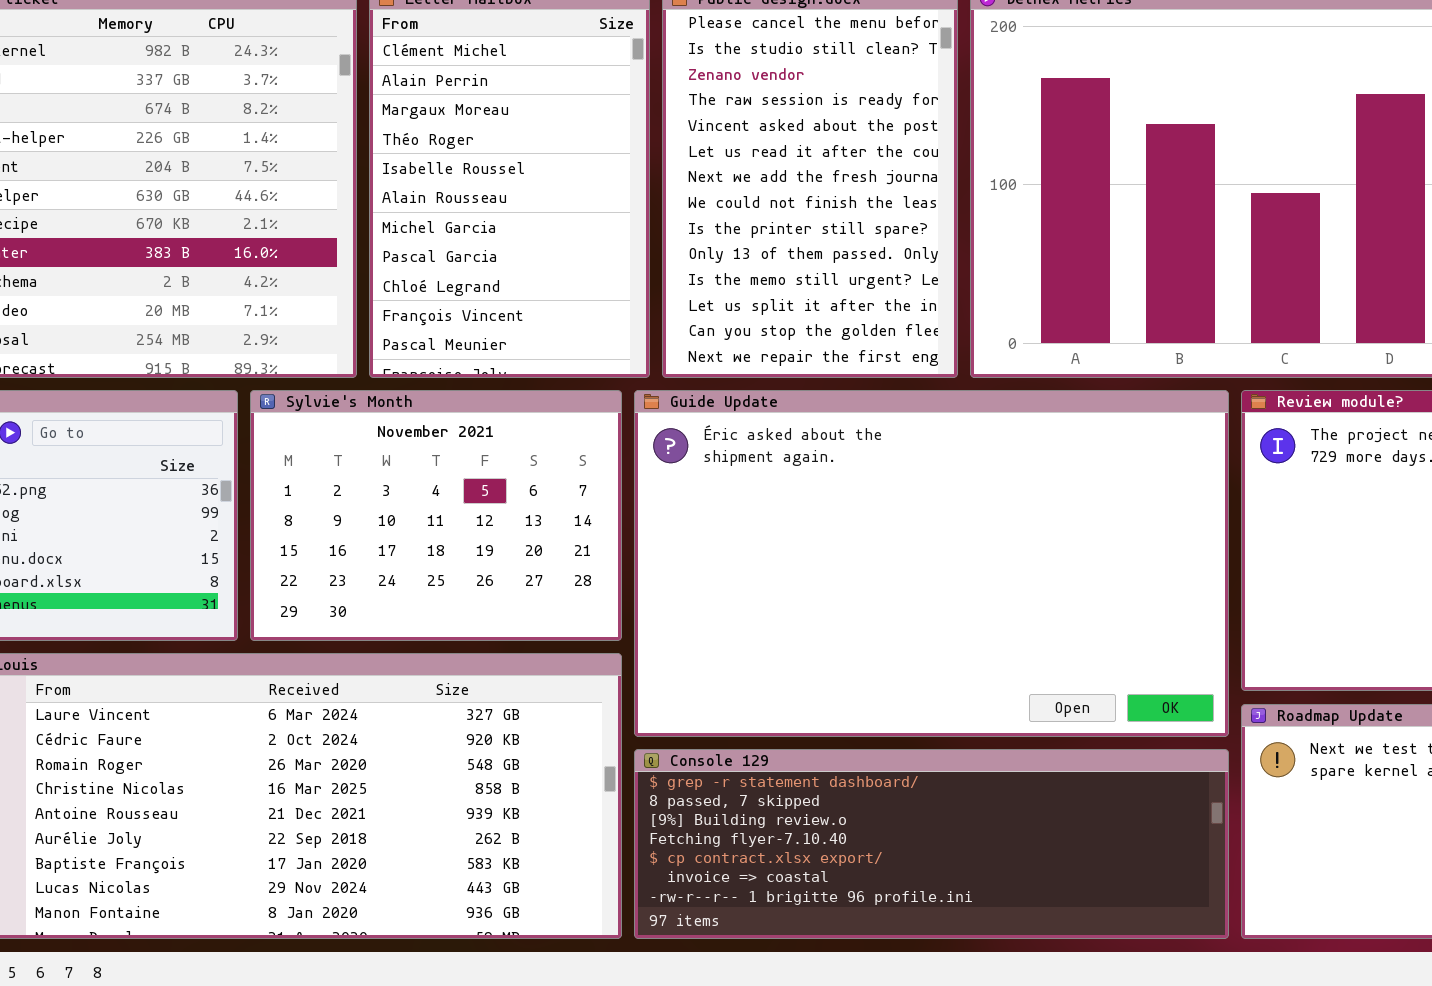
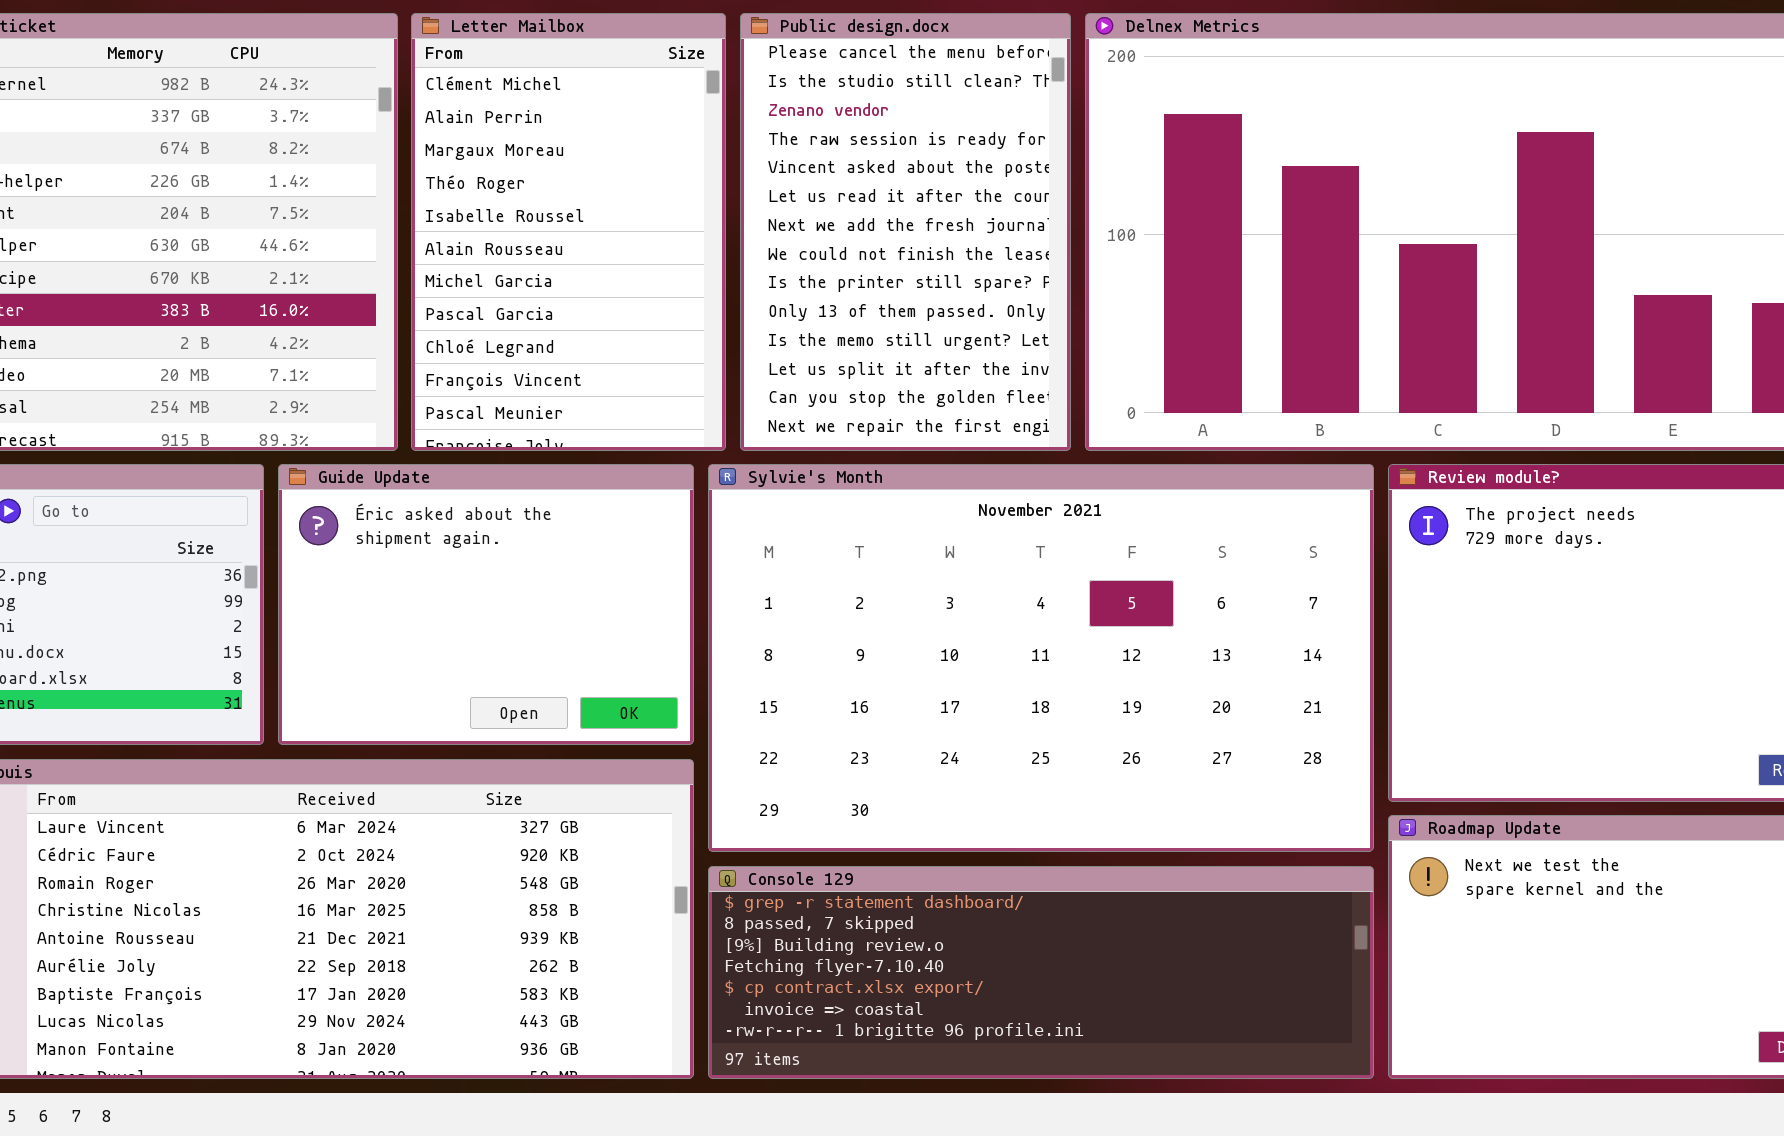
Sylvie's Month: [250,390,622,641] -> [708,464,1374,852], moved, resized
Guide Update: [634,390,1229,737] -> [278,464,694,745], moved, resized

